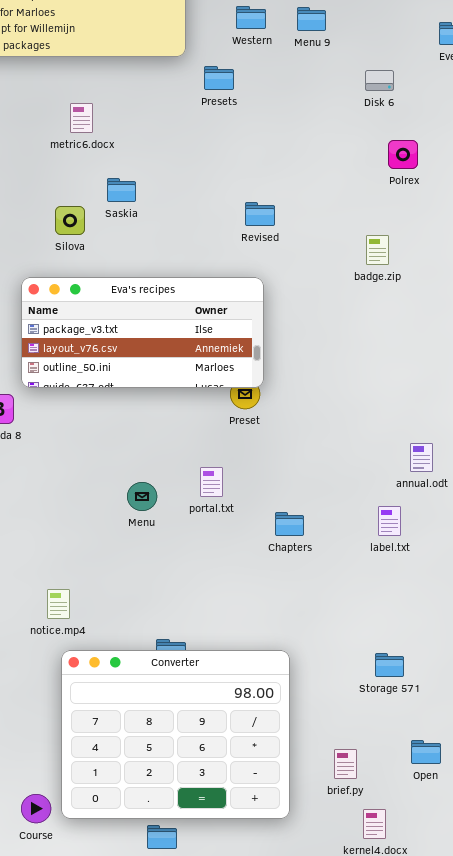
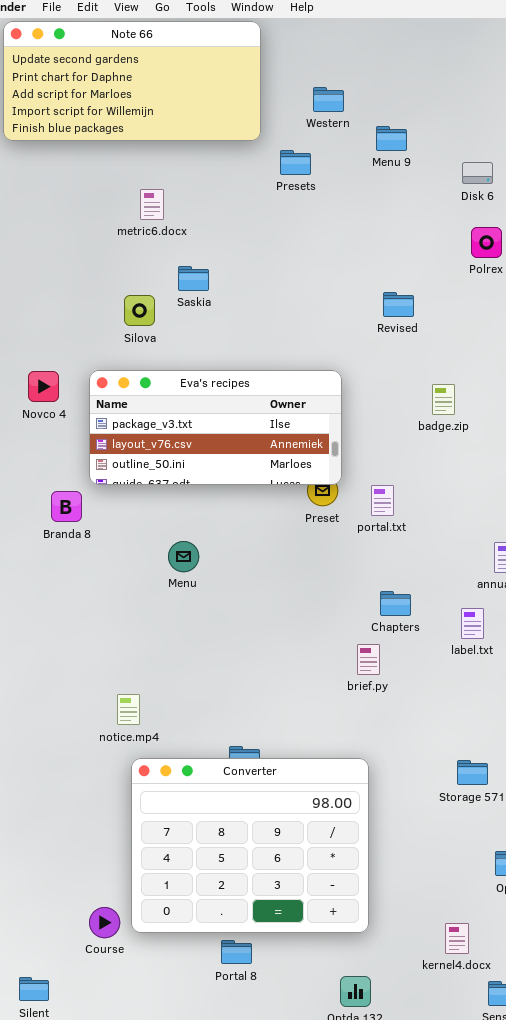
Menu 9: [297,7,326,31] -> [376,126,407,151], moved
Disk 6: [365,70,394,91] -> [462,162,493,184], moved
Revised: [245,202,275,226] -> [383,292,414,317], moved
badge.zip: [366,235,389,265] -> [432,384,455,415], moved
portal.txt: [200,467,223,497] -> [371,485,394,516], moved
Menu: [127,482,157,511] -> [168,541,199,572], moved
Chapters: [275,512,304,536] -> [380,591,411,616], moved
brief.py: [334,749,357,779] -> [357,644,380,675], moved

